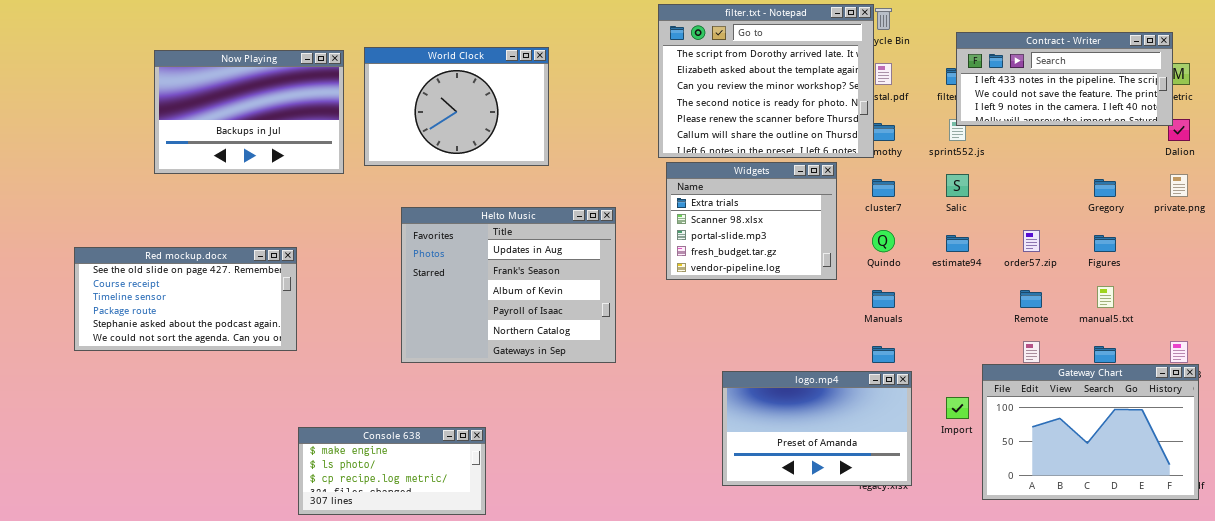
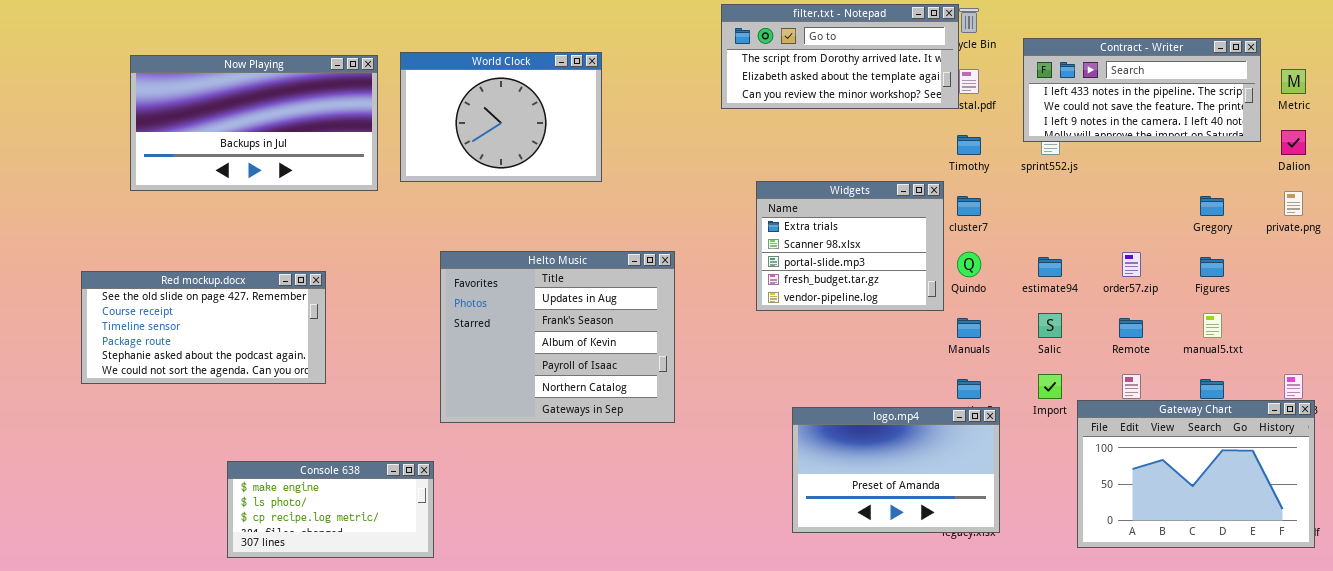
filter.txt - Notepad: [658,4,874,158] -> [721,4,959,109], resized
Contract - Writer: [956,32,1173,126] -> [1023,38,1261,142], moved
Now Playing: [154,50,344,174] -> [130,55,378,191], resized
Widgets: [666,162,837,280] -> [756,181,944,311], moved
Salic: [946,174,969,197] -> [1038,313,1062,338], moved
Helto Music: [401,207,616,363] -> [440,251,675,423], moved
Import: [946,397,969,419] -> [1038,374,1062,399], moved
Console 638: [298,427,486,515] -> [227,461,434,558], moved

